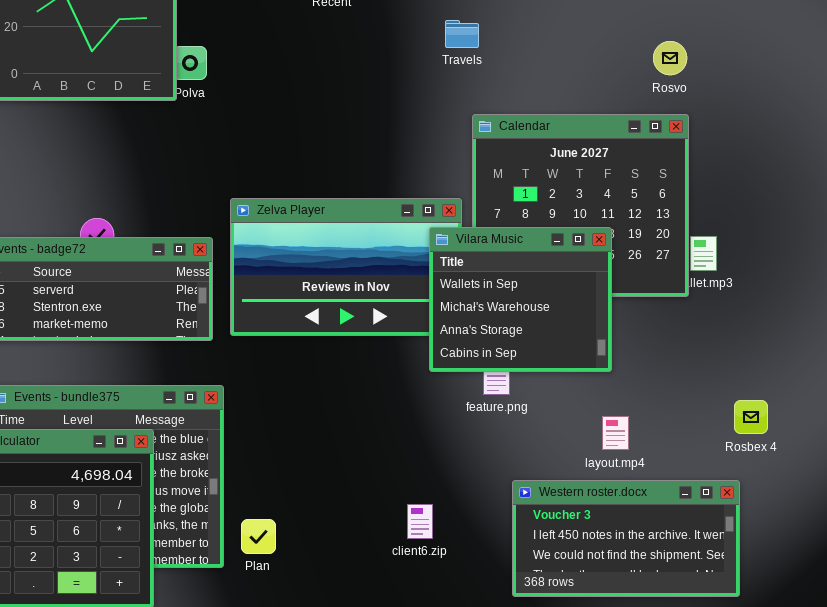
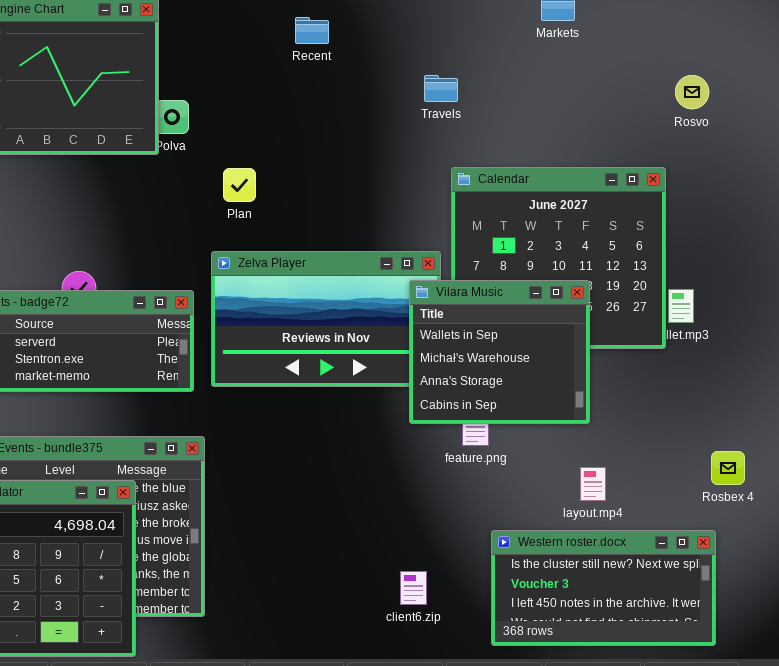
Rosvo: [653,41,687,75] -> [675,75,709,109], moved
Western roster.docx: [512,480,740,597] -> [491,530,716,646], scrolled up 1 row
client6.zip: [407,504,433,539] -> [400,571,427,605], moved
Plan: [241,519,276,554] -> [223,168,256,202], moved

